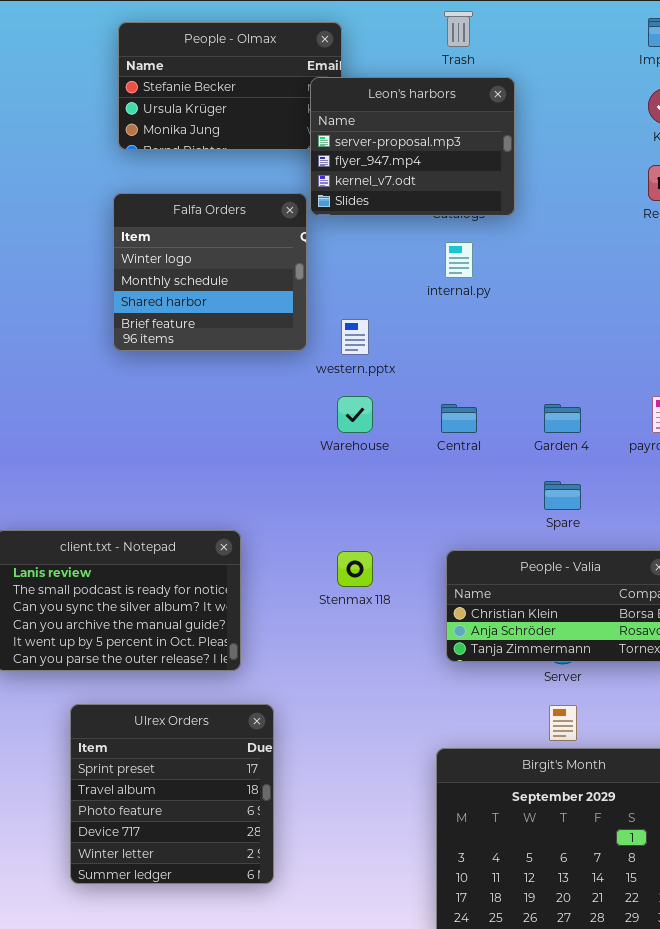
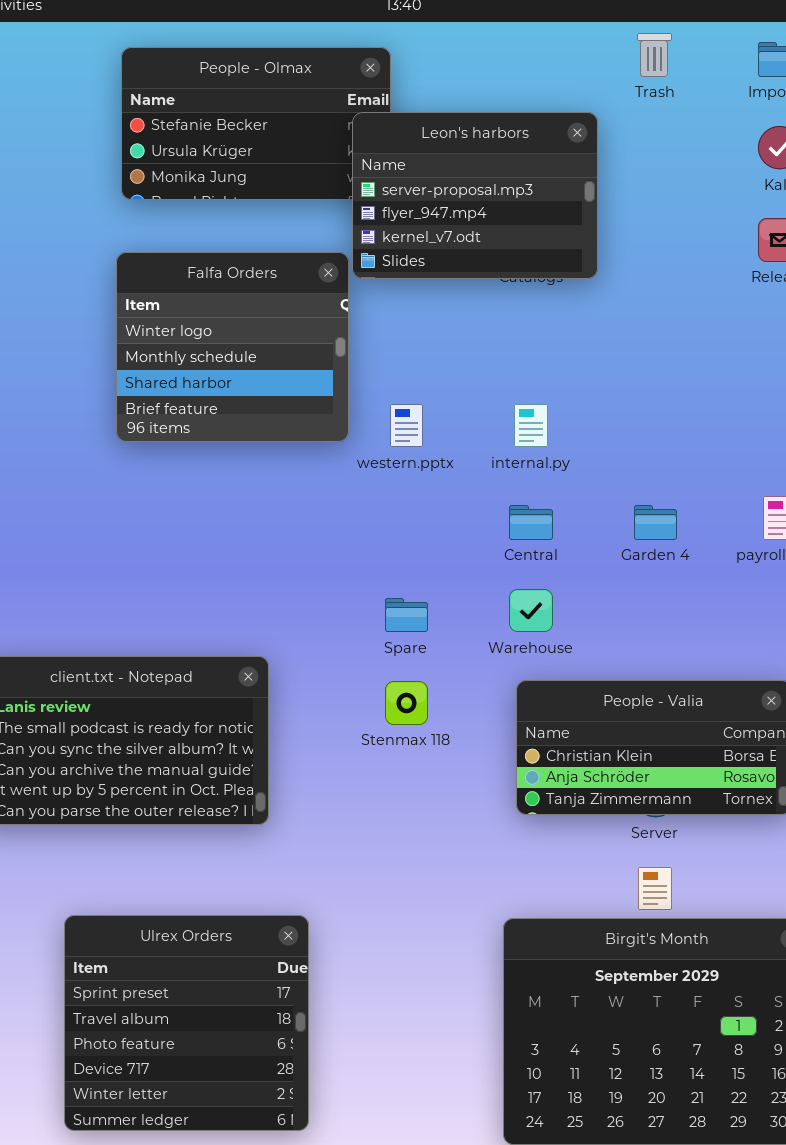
Trash: [444,11,473,47] -> [637,33,672,77], moved
internal.py: [445,242,473,278] -> [514,404,548,447], moved
Warehouse: [337,396,373,433] -> [509,589,553,632], moved
Spare: [544,481,581,510] -> [385,598,428,632], moved
Ulrex Orders: [70,704,274,884] -> [64,915,309,1131], moved

